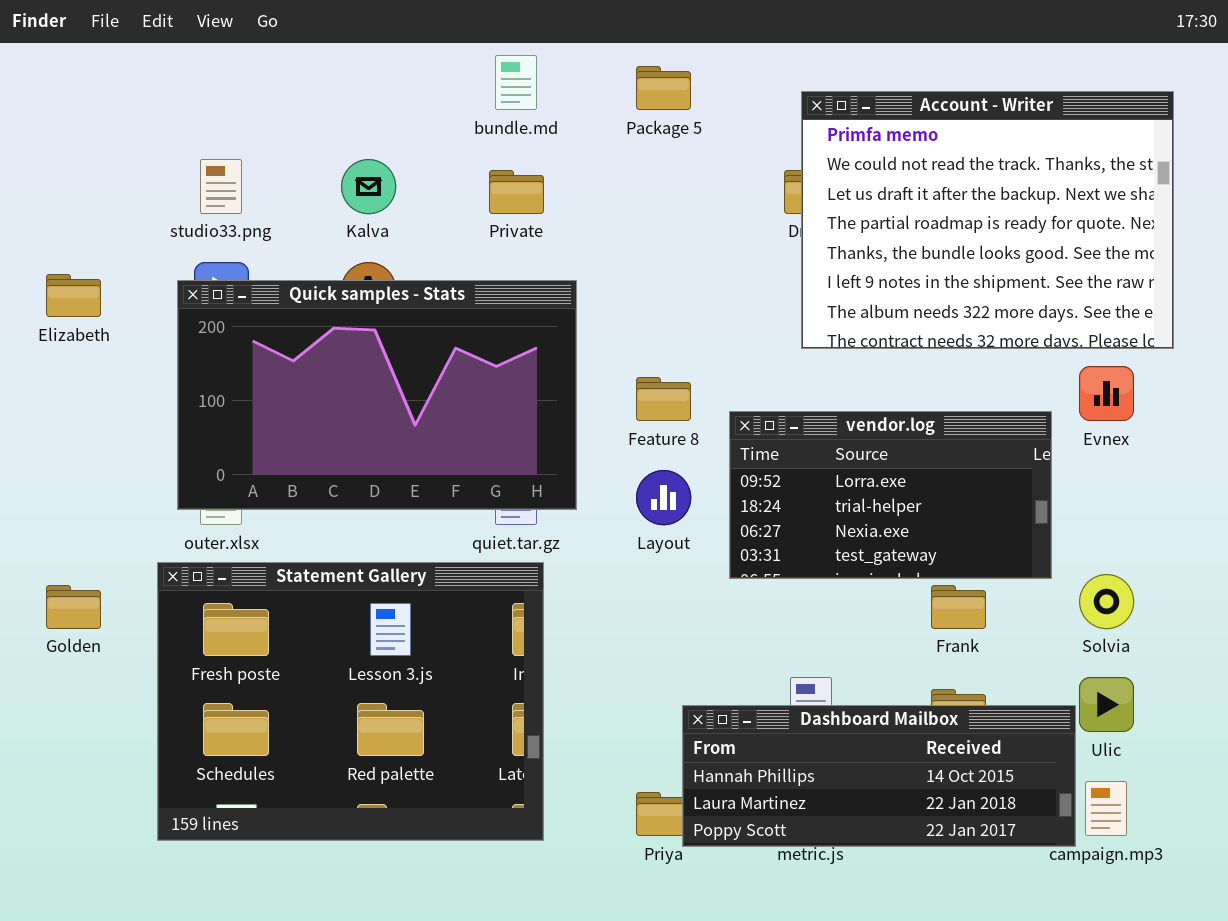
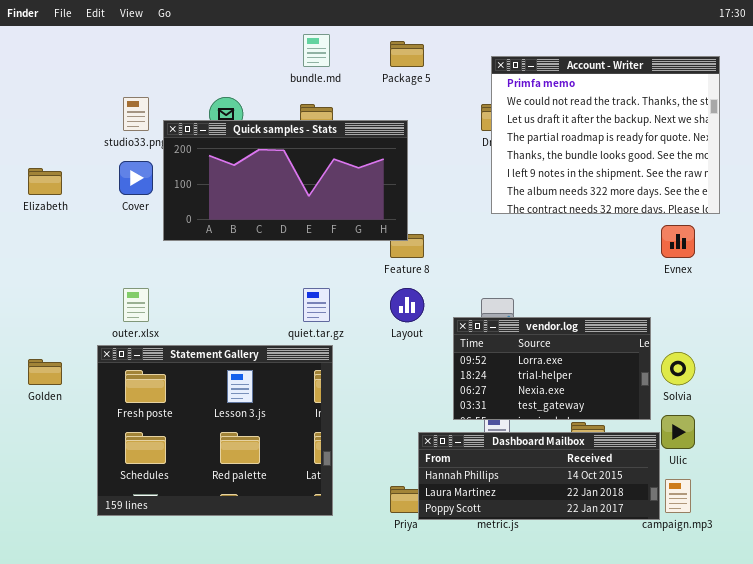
Quick samples - Stats: [177,280,577,510] -> [163,120,408,241], moved, resized
vendor.log: [729,411,1052,579] -> [453,317,651,420], moved

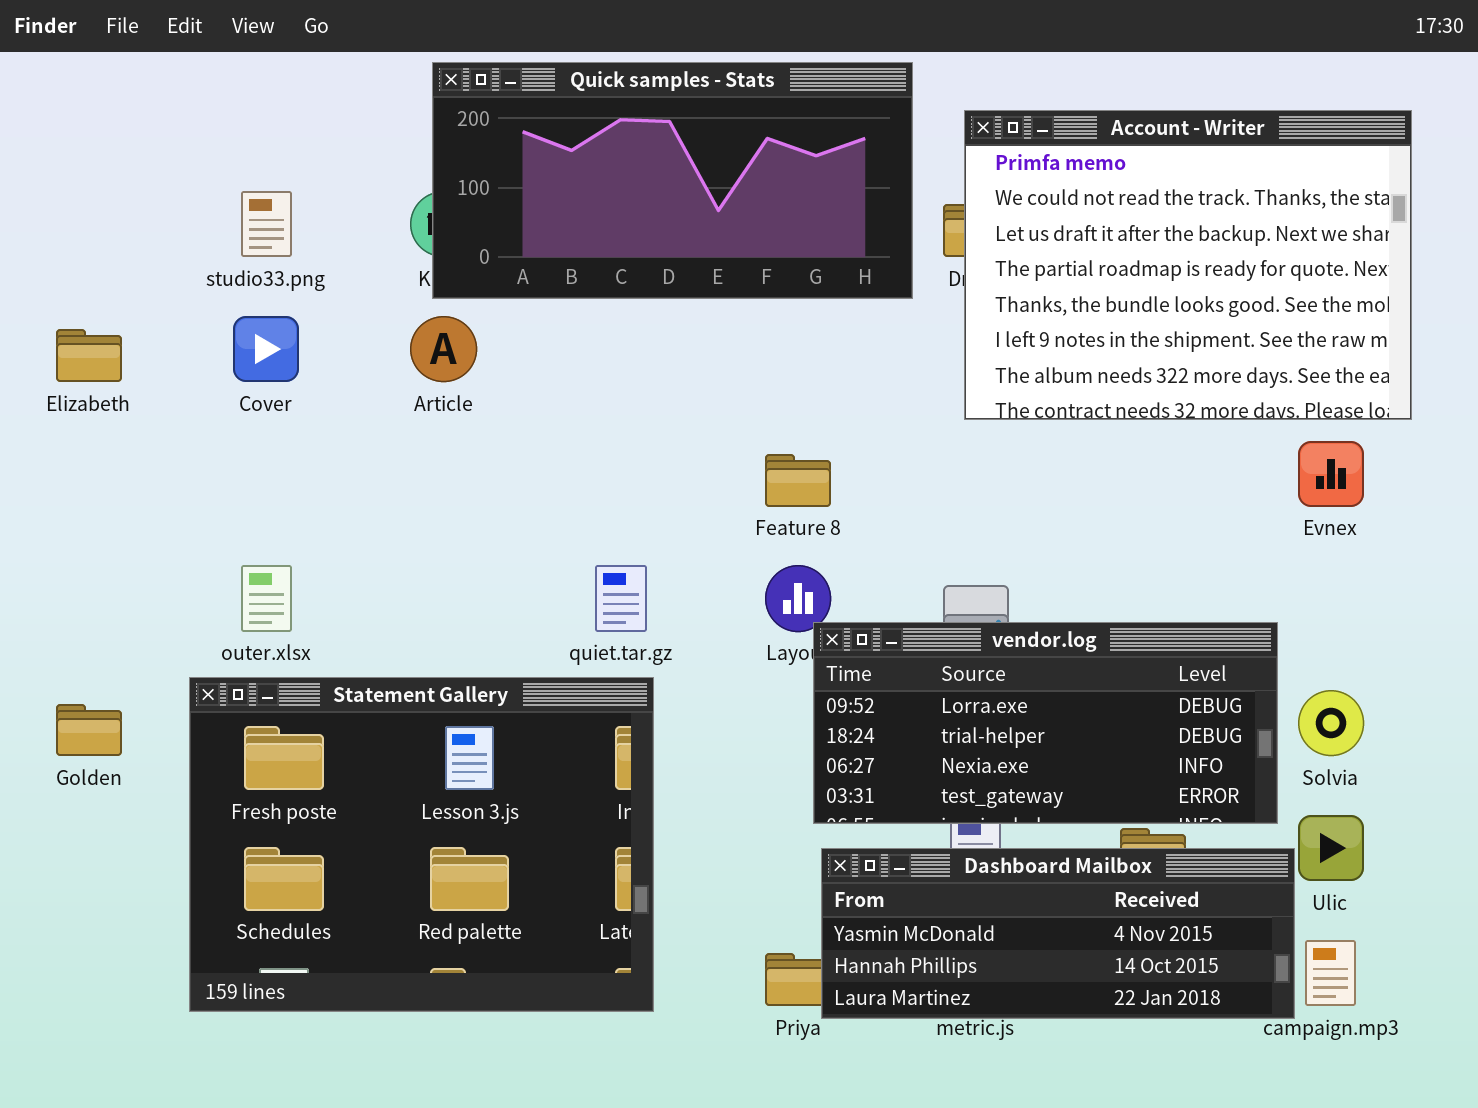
Quick samples - Stats: [163,120,408,241] -> [432,62,913,299], moved
vendor.log: [453,317,651,420] -> [813,622,1278,824], resized
Dashboard Mailbox: [418,432,660,520] -> [821,848,1295,1019], scrolled up 1 row

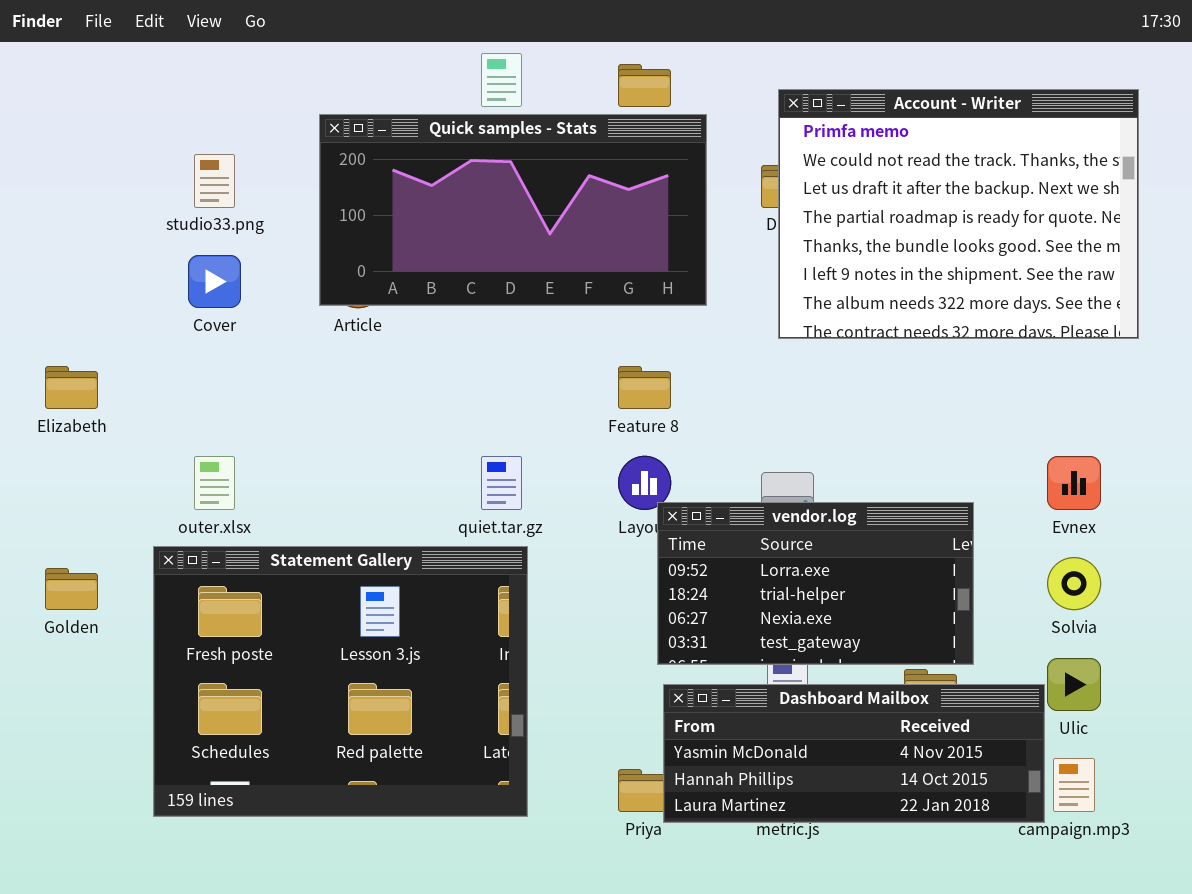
Quick samples - Stats: [432,62,913,299] -> [319,114,707,306], moved
Elizabeth: [56,329,122,382] -> [45,366,98,409], moved
Evnex: [1298,441,1364,507] -> [1047,456,1101,510], moved
vendor.log: [813,622,1278,824] -> [657,502,974,665], resized

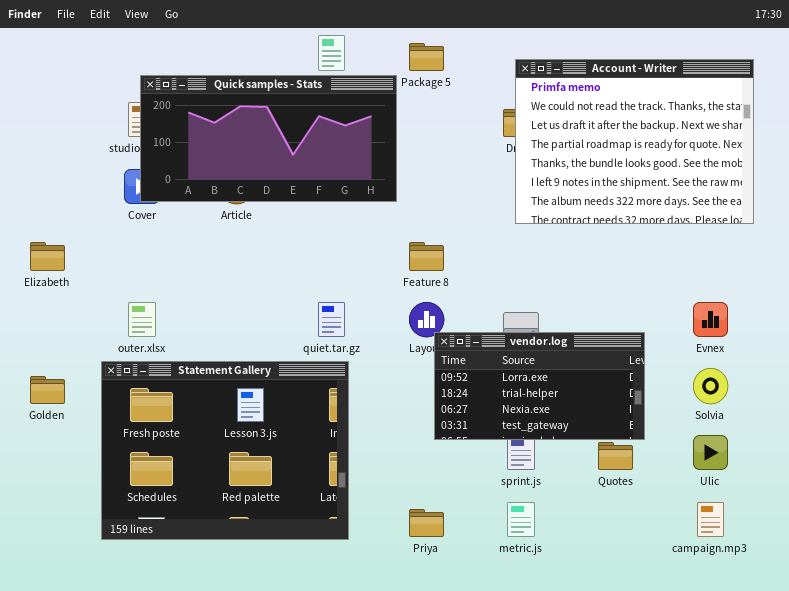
Quick samples - Stats: [319,114,707,306] -> [140,75,397,202], moved
Dashboard Mailbox: [663,684,1045,823] -> none, closed

